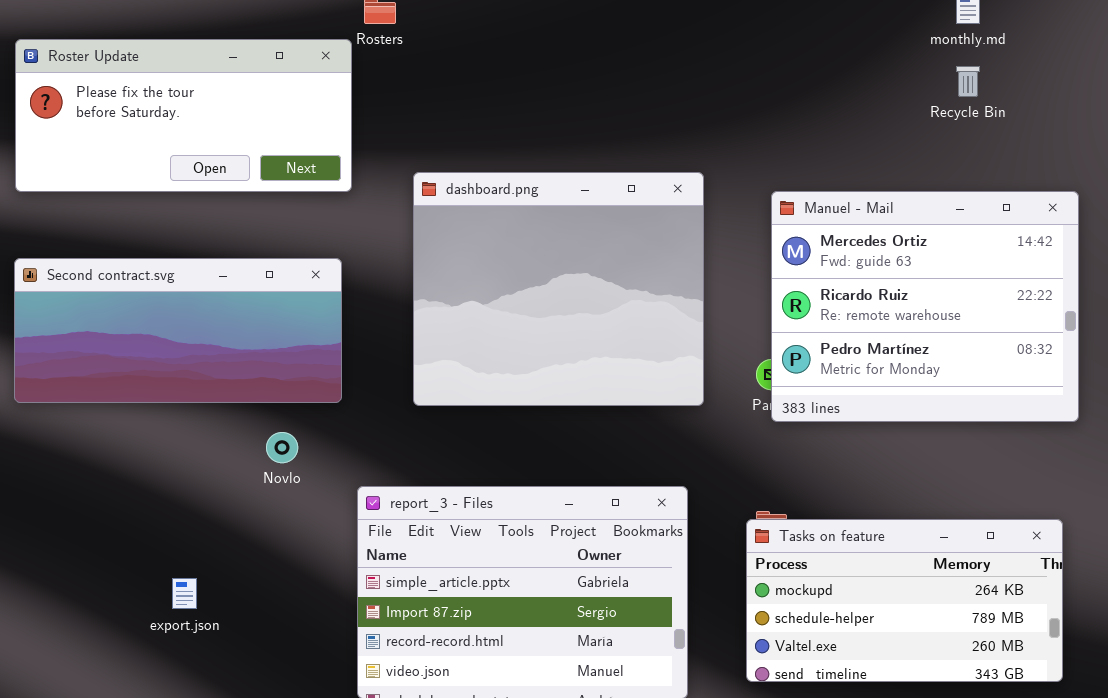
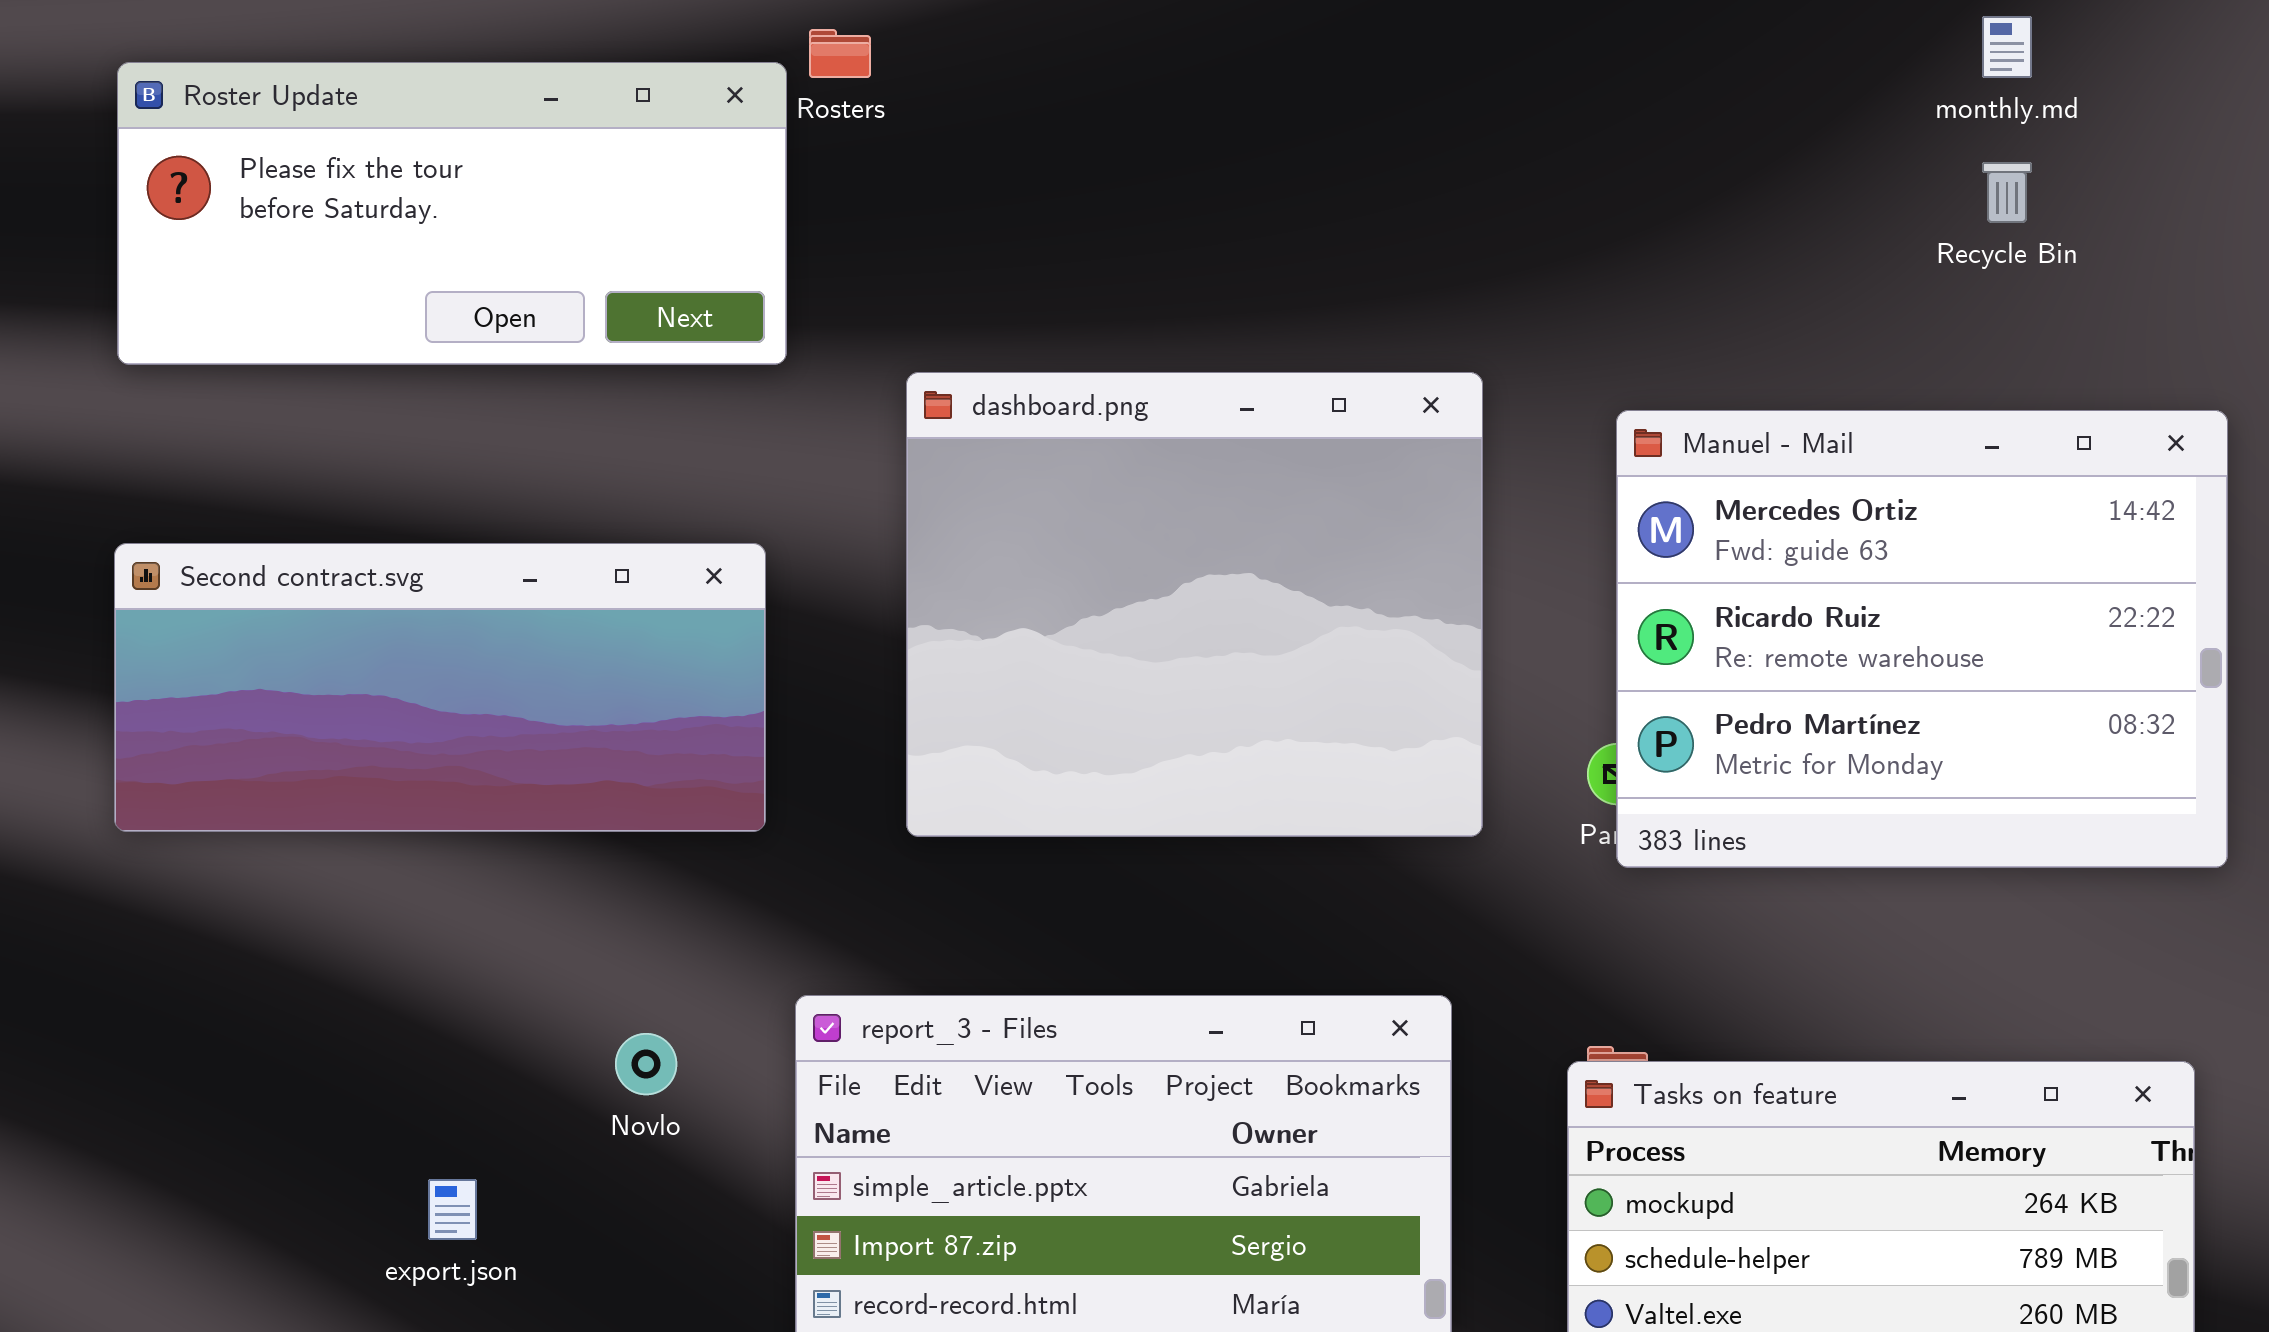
Roster Update: [15,39,352,192] -> [117,62,787,365], moved
Novlo: [266,432,298,463] -> [615,1033,677,1095], moved

